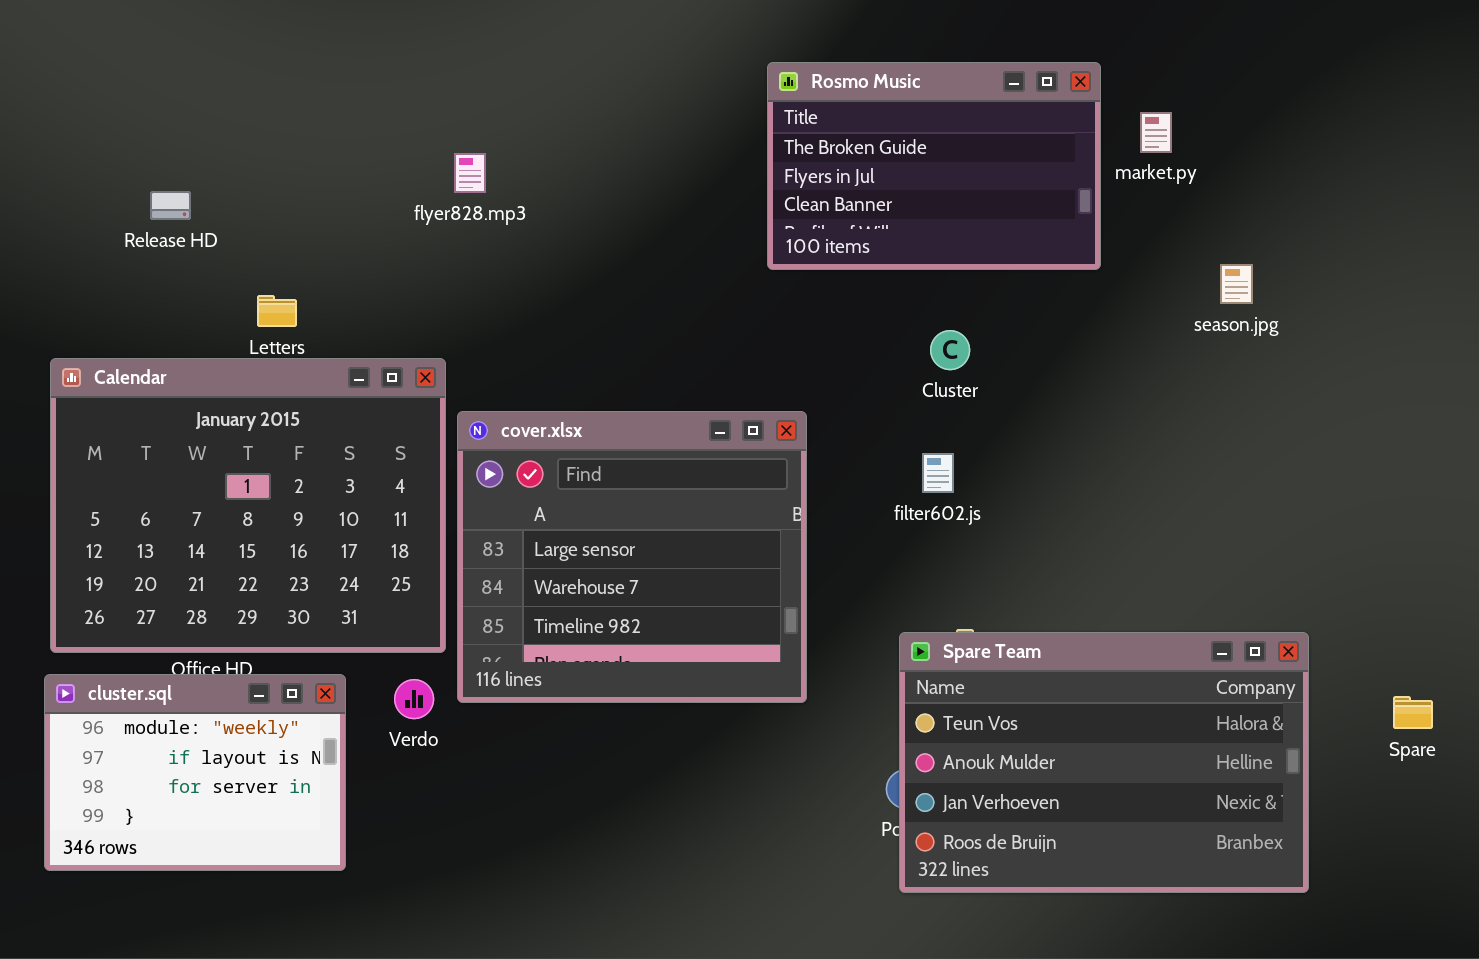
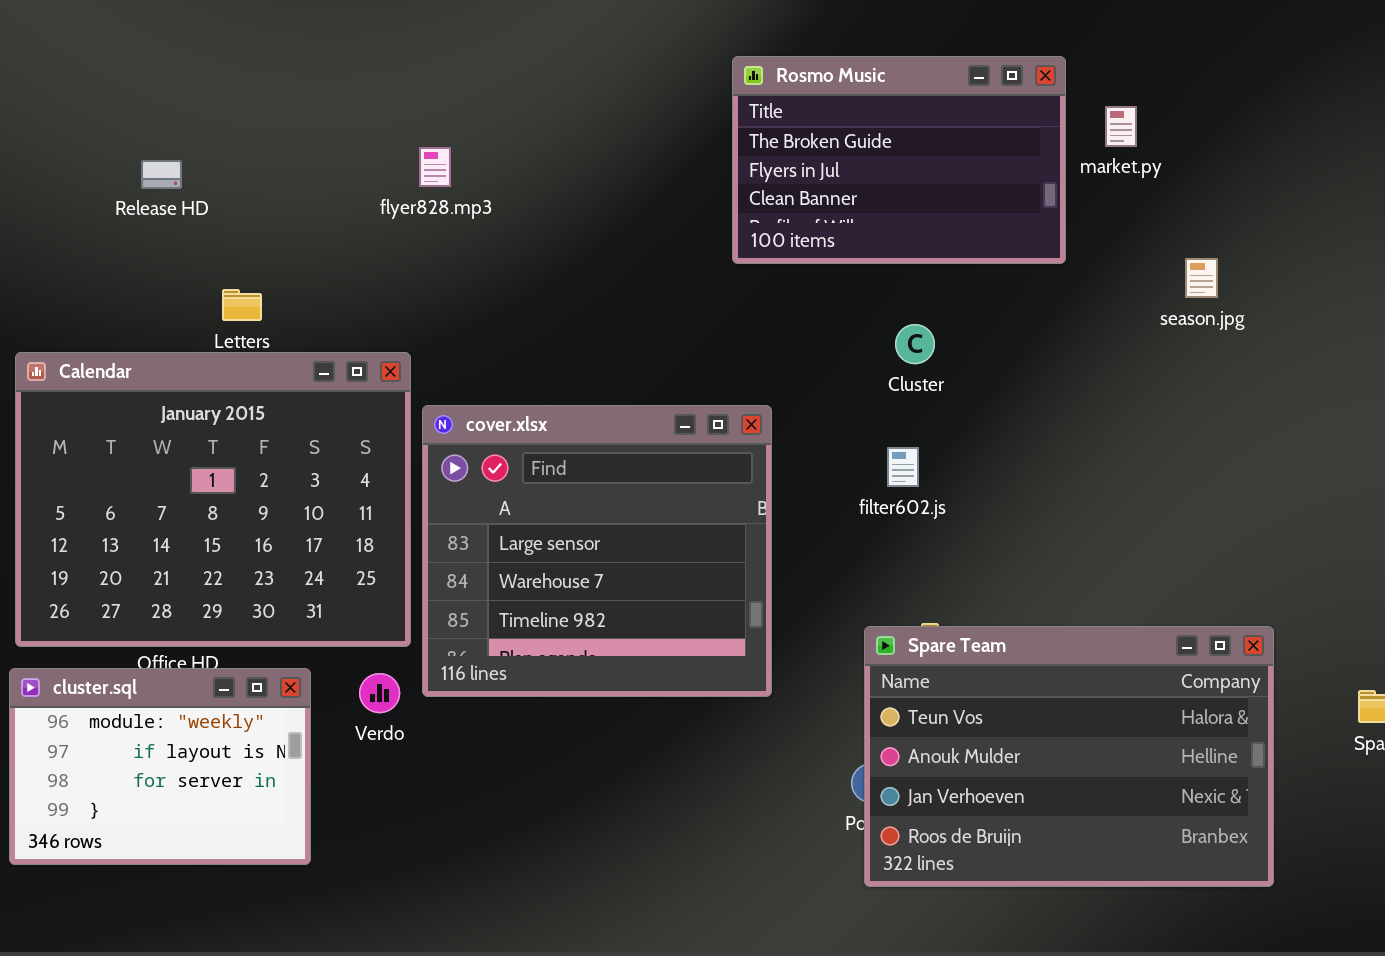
Release HD: [150,191,191,220] -> [141,160,182,189], moved

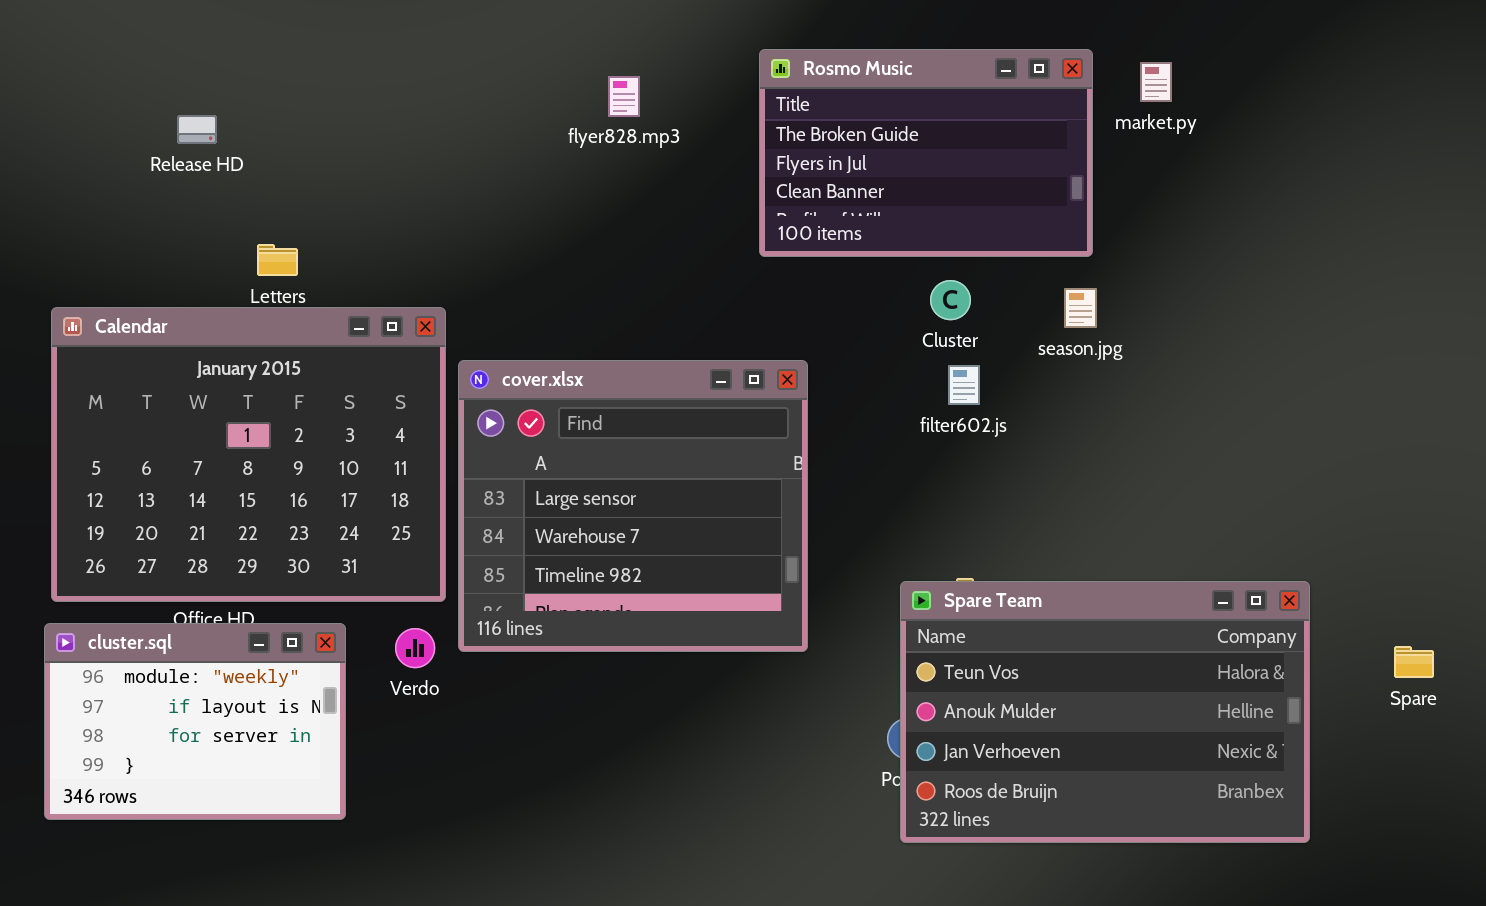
Rosmo Music: [732,56,1066,264] -> [759,49,1093,257], moved
flyer828.mp3: [419,147,451,187] -> [608,76,640,117], moved
season.jpg: [1185,258,1218,298] -> [1064,288,1097,328], moved
filter602.js: [887,447,919,487] -> [948,365,980,405], moved

